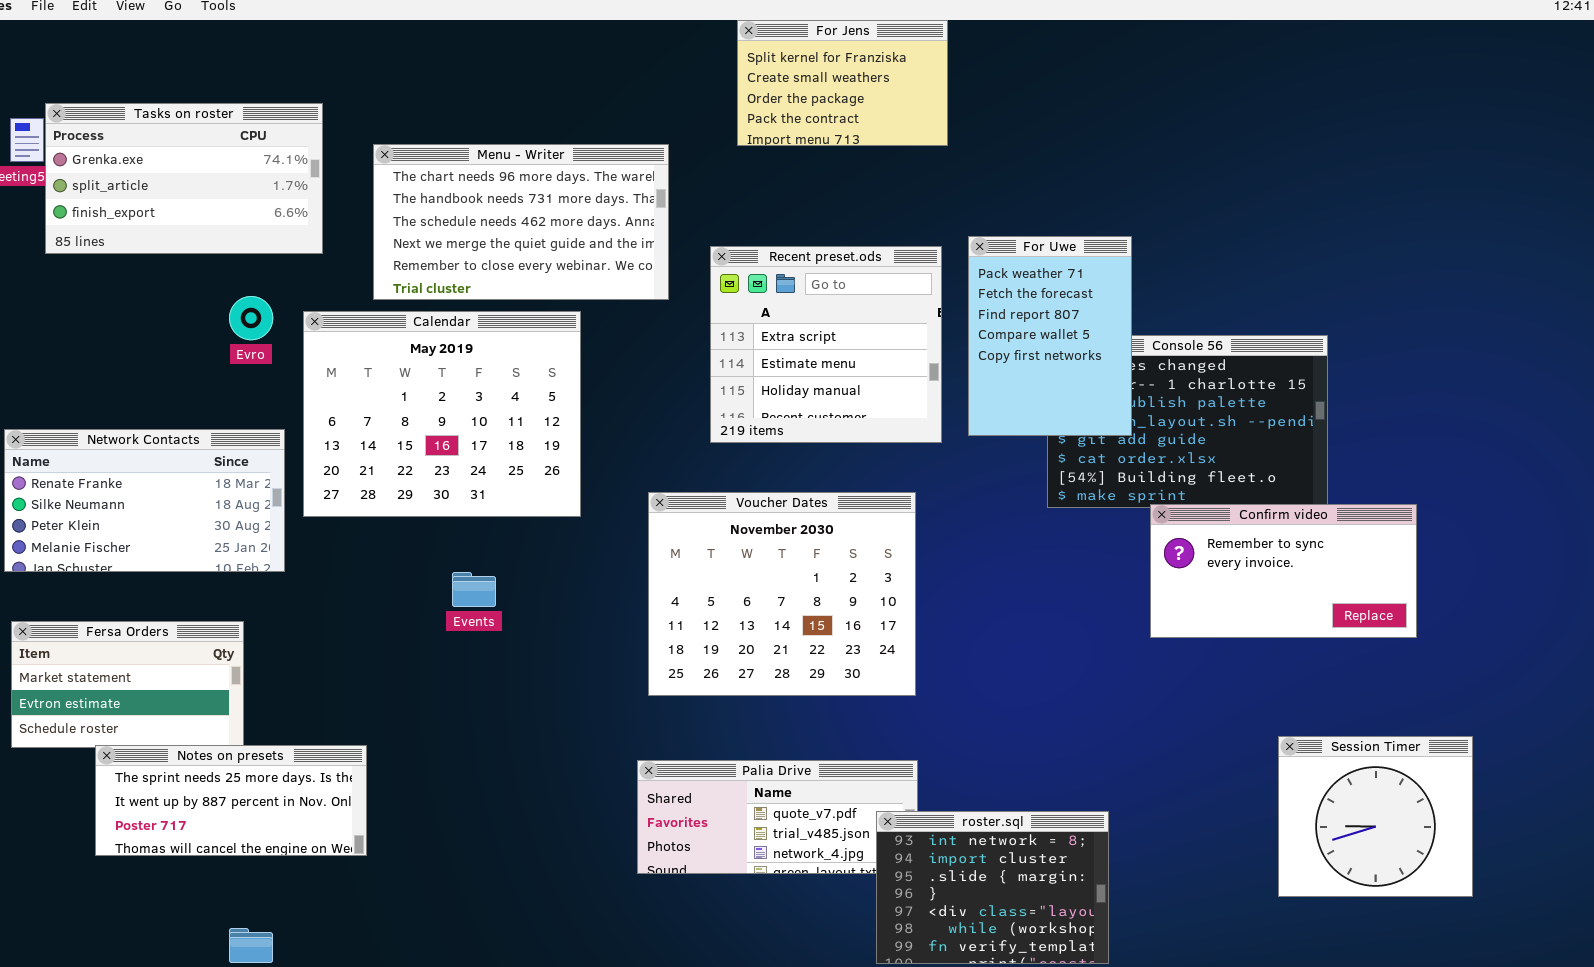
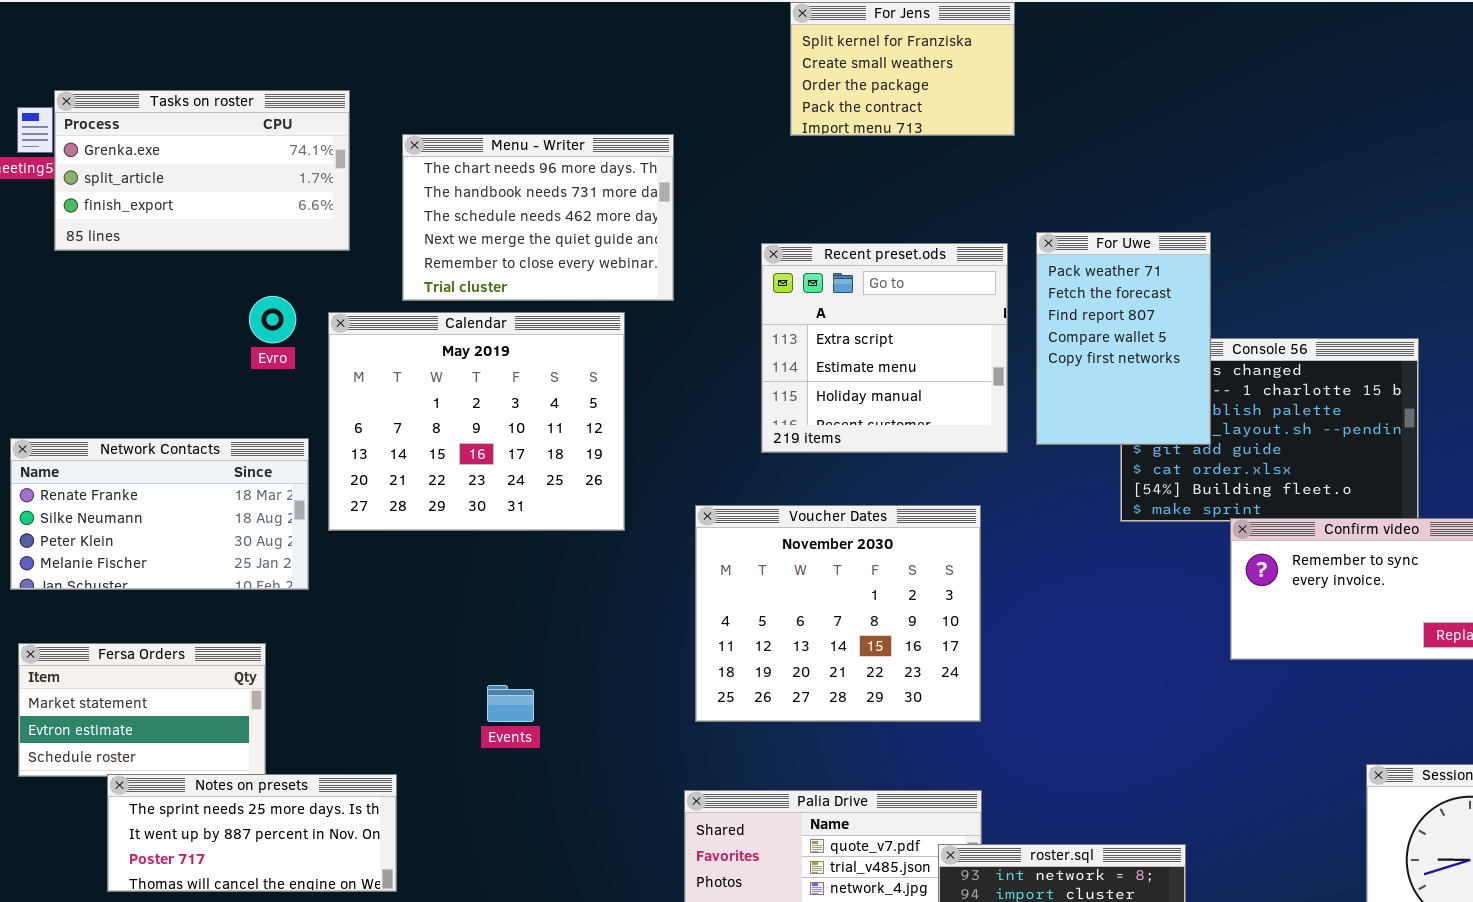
Menu - Writer: [373,144,669,300] -> [402,134,674,301], resized
Events: [452,572,496,607] -> [487,685,534,722], moved

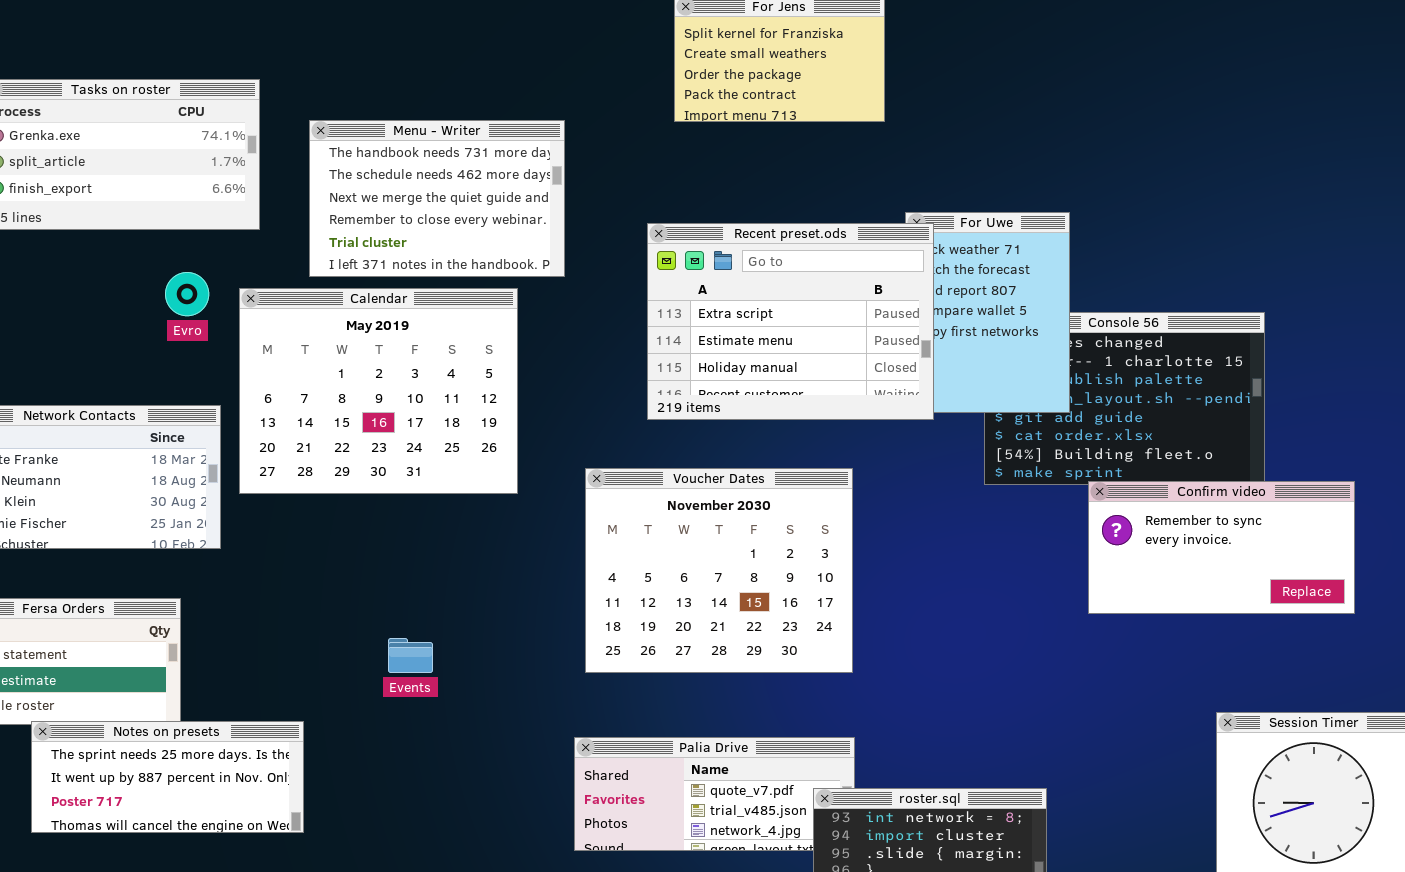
Menu - Writer: [402,134,674,301] -> [309,120,565,277], scrolled down 1 row
Recent preset.ods: [761,243,1008,453] -> [647,223,934,420], resized

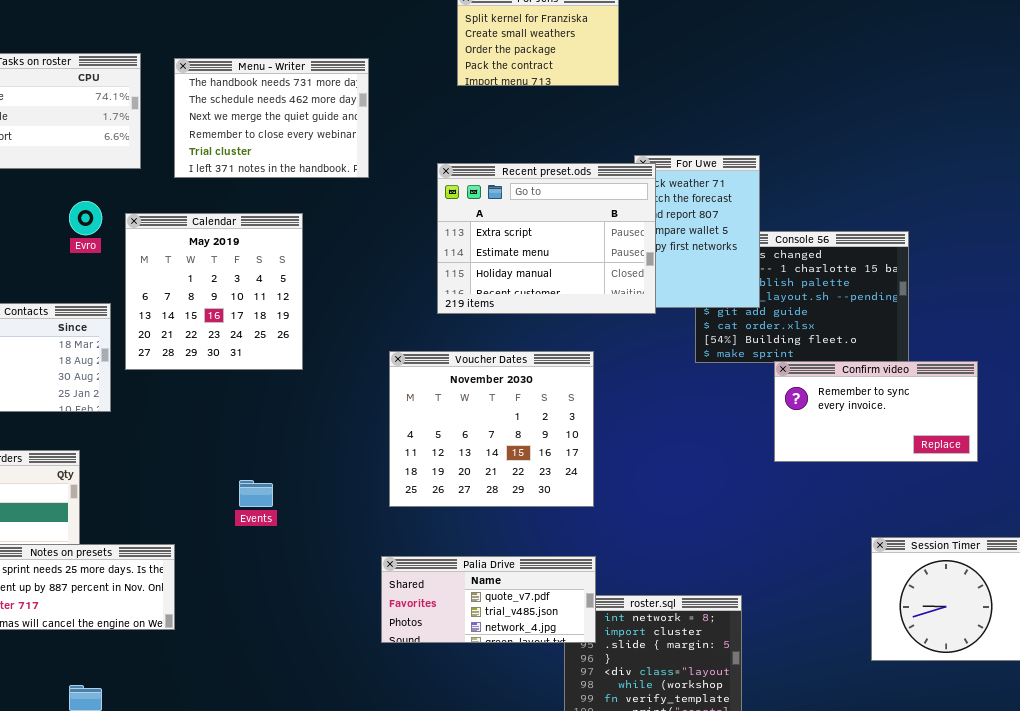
Menu - Writer: [309,120,565,277] -> [174,58,369,178], moved
Calendar: [239,288,518,494] -> [125,213,303,370], resized
Palia Drive: [574,737,855,851] -> [381,556,596,643], raised

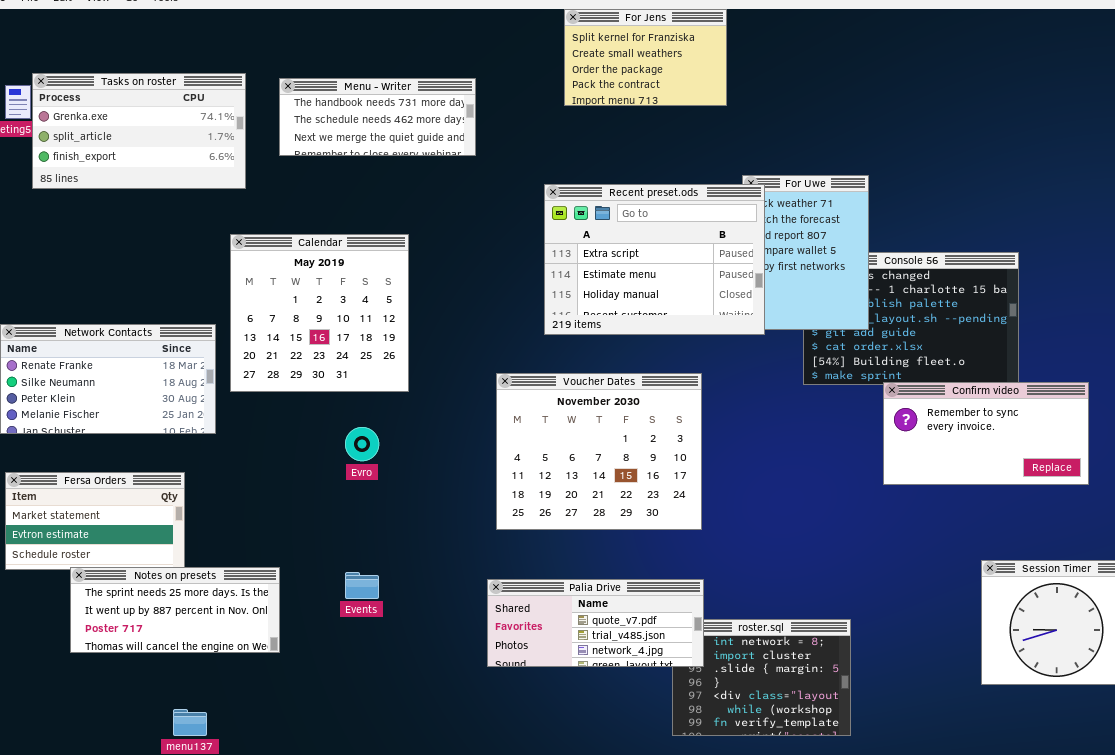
Menu - Writer: [174,58,369,178] -> [279,78,476,156], resized
Evro: [69,201,102,235] -> [345,427,379,461], moved
Events: [239,480,273,507] -> [345,572,379,599], moved

